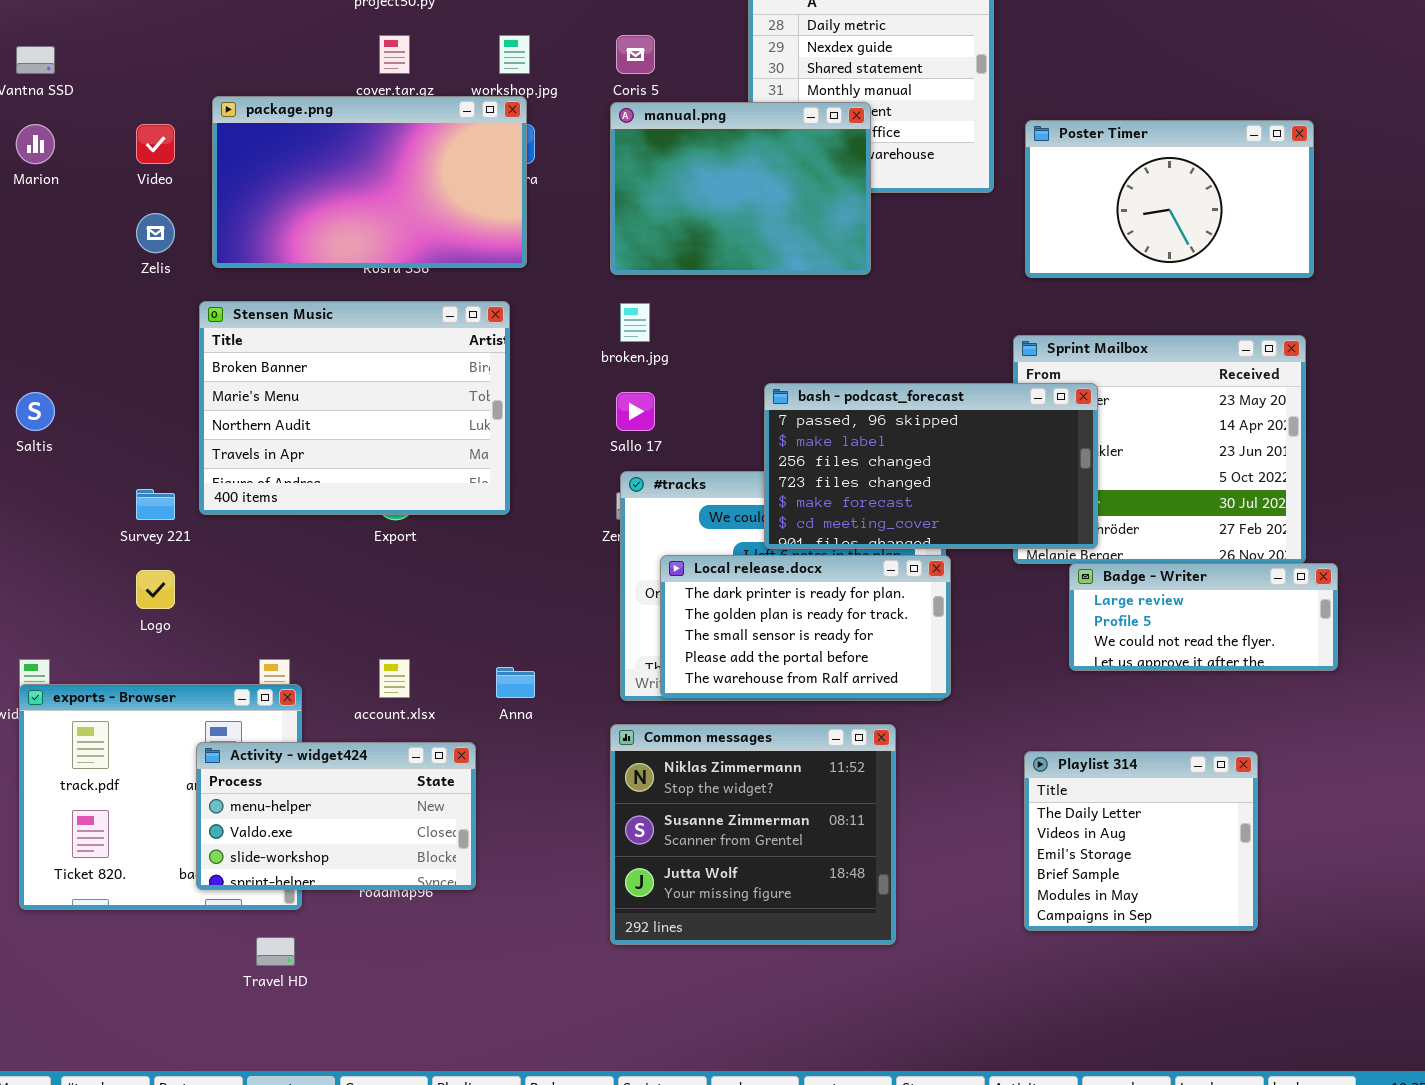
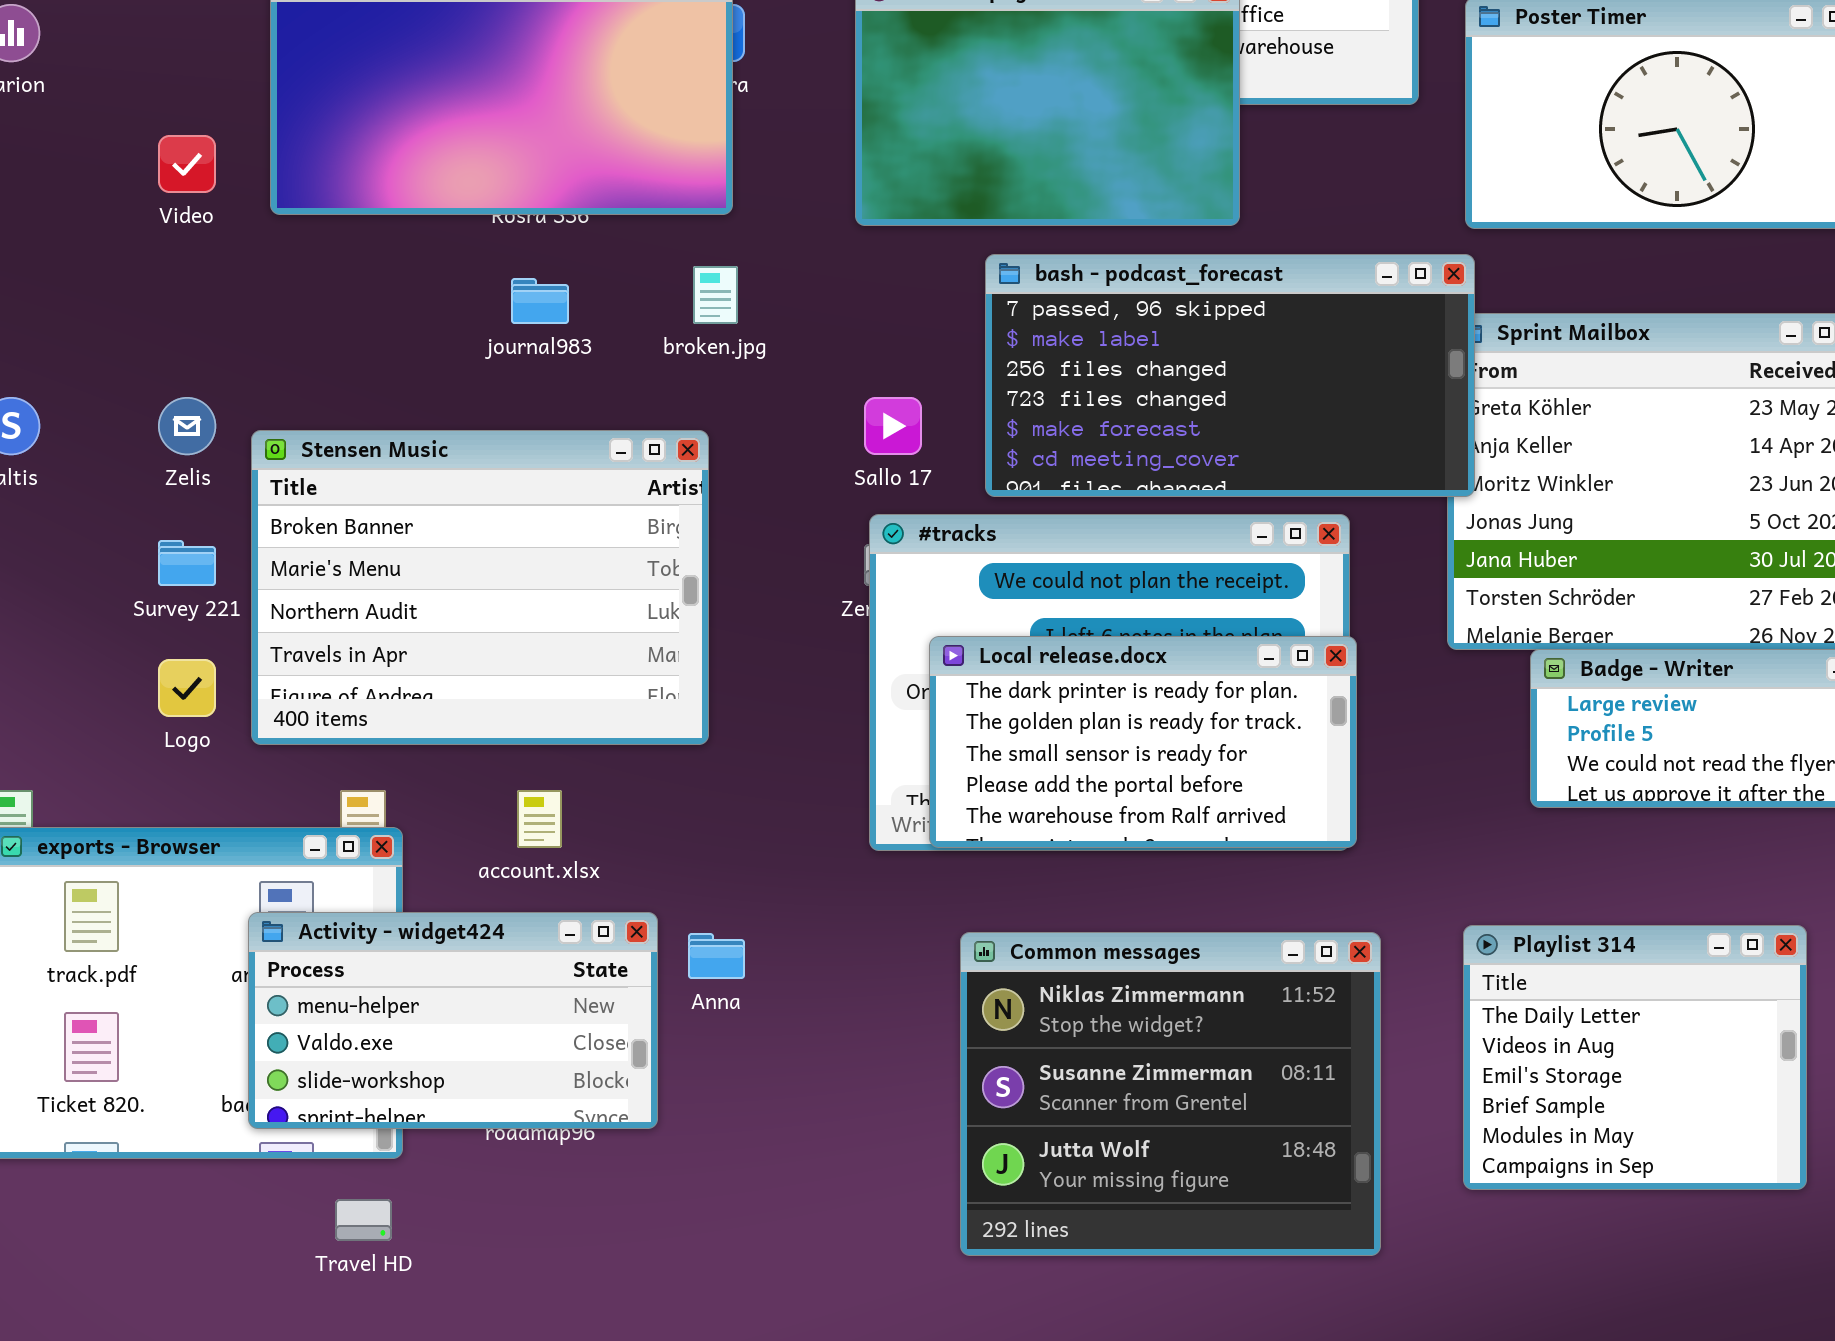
Video: [136,124,175,164] -> [158,135,216,193], moved
Zelis: [136,213,175,253] -> [158,397,216,455], moved
Stensen Music: [199,301,510,515] -> [251,430,709,745], moved
broken.jpg: [620,303,650,342] -> [693,266,738,324], moved
bash - podcast_forecast: [764,383,1098,549] -> [985,254,1475,497], moved
Anna: [496,667,535,698] -> [688,933,745,979], moved
Common messages: [610,724,896,945] -> [960,932,1381,1256], moved

